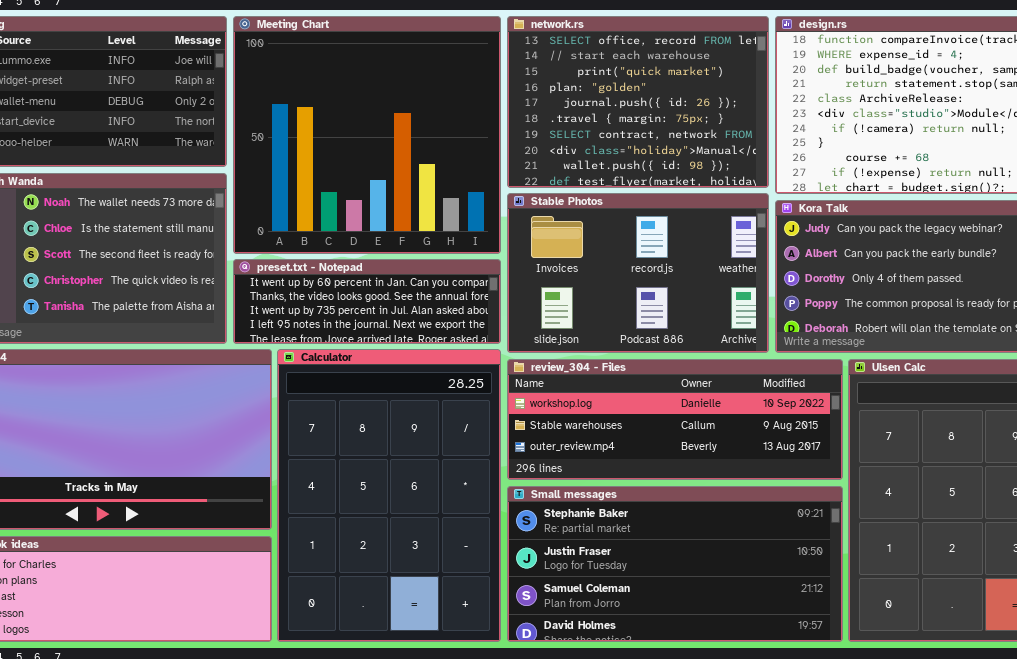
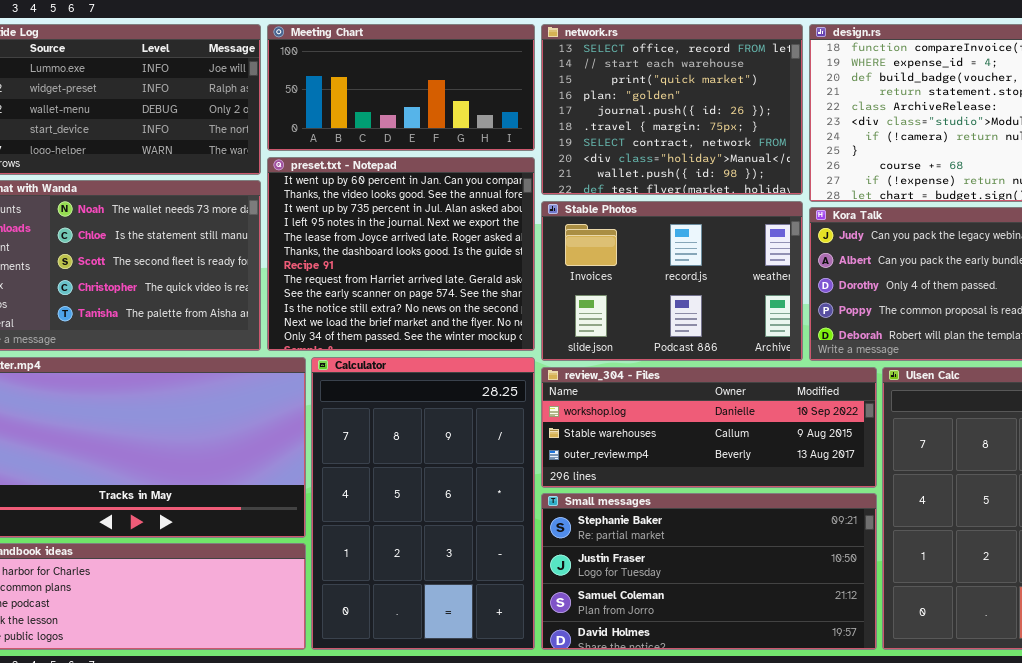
Meeting Chart: [233,16,501,254] -> [267,24,535,151], resized
preset.txt - Notepad: [233,259,501,344] -> [267,157,535,351], resized

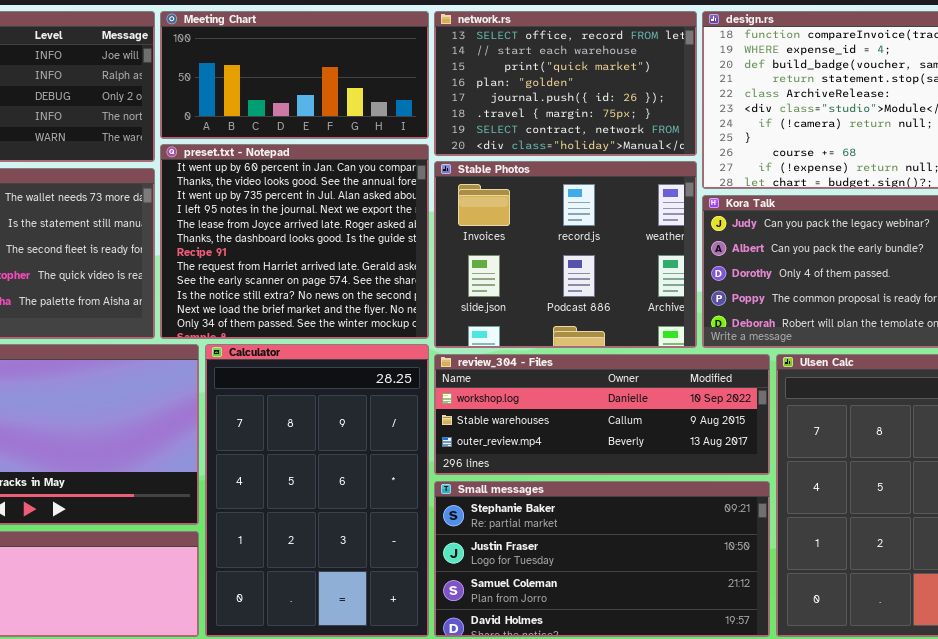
network.rs: [541,24,803,195] -> [434,11,697,156], resized
Stable Photos: [541,201,803,361] -> [434,161,697,348], resized

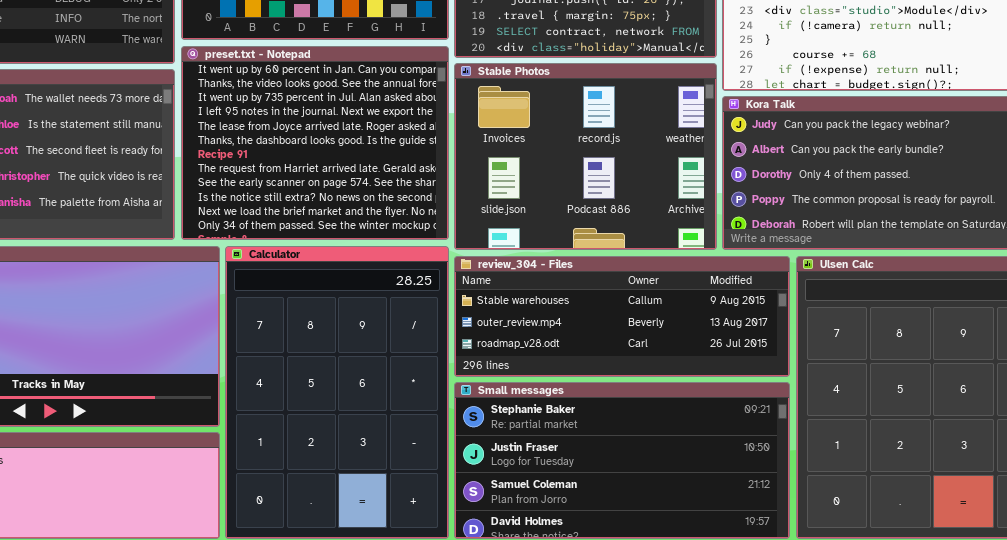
review_304 - Files: [434,354,770,475] -> [454,256,790,377], scrolled down 1 row

